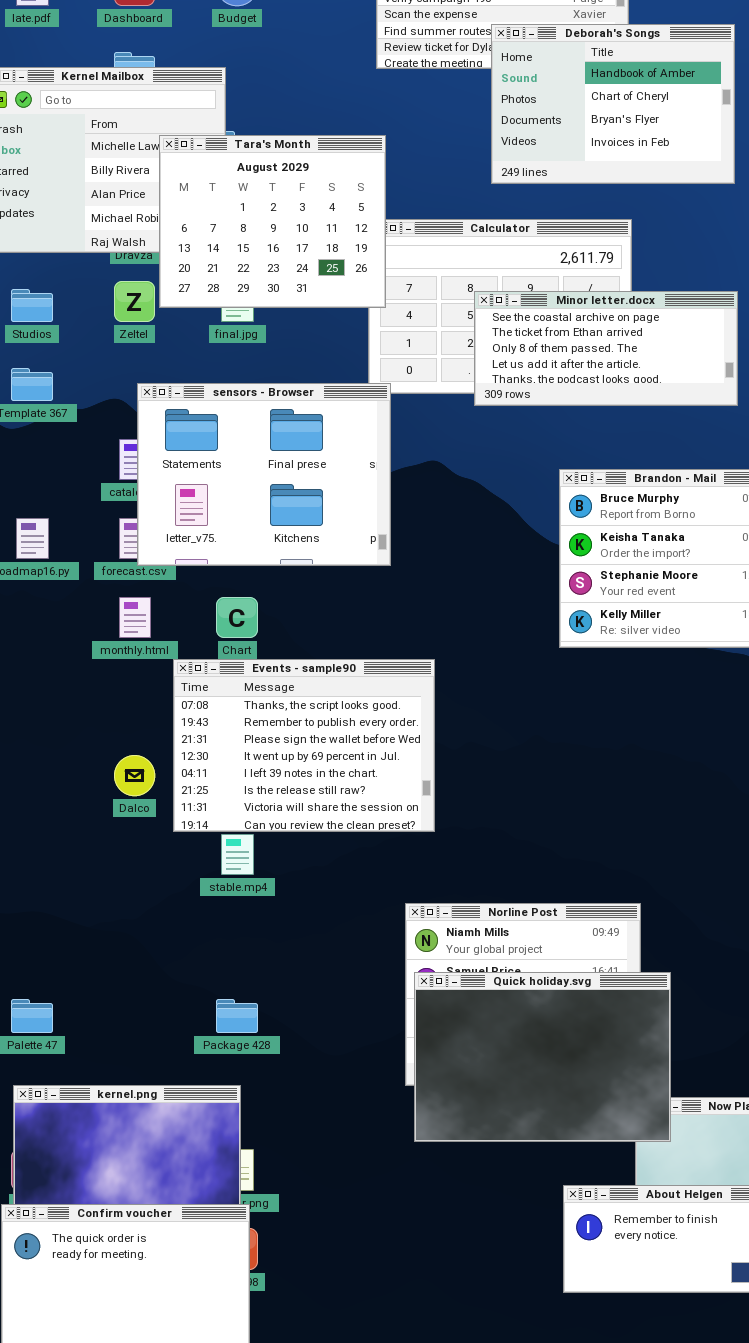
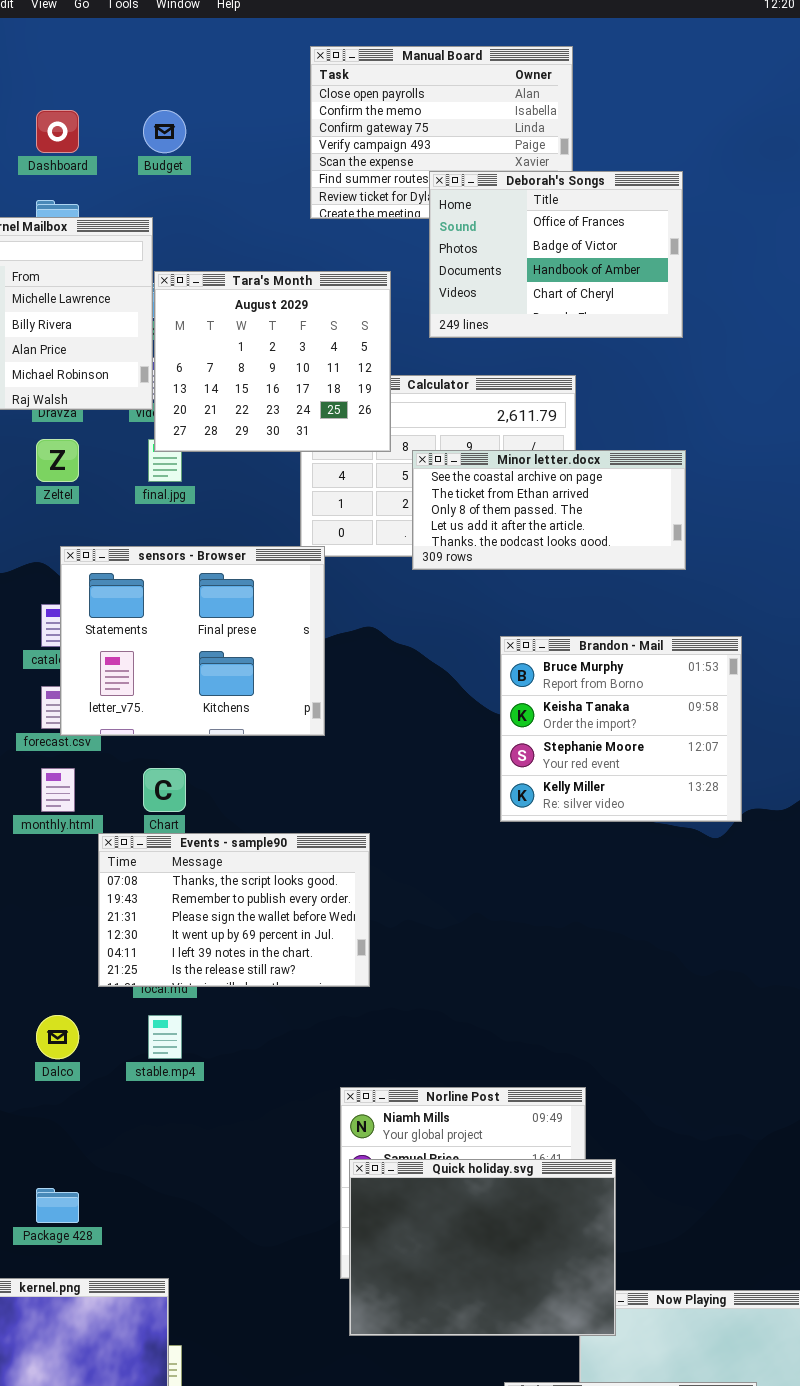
Deborah's Songs: [491,24,735,184] -> [429,171,683,338], scrolled up 2 rows
Tara's Month: [159,135,386,308] -> [154,271,391,452], moved
Events - sample90: [173,659,435,832] -> [98,833,370,987], resized
Dalco: [114,755,155,796] -> [36,1015,79,1059], moved
Package 428: [216,999,258,1033] -> [36,1188,79,1223], moved

